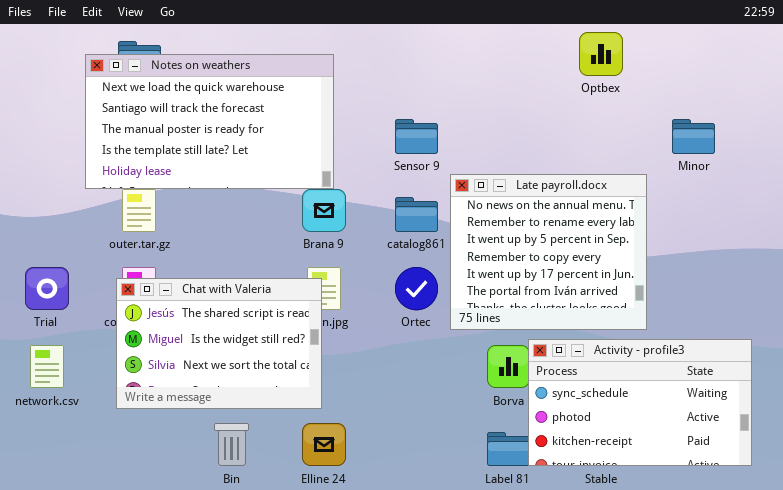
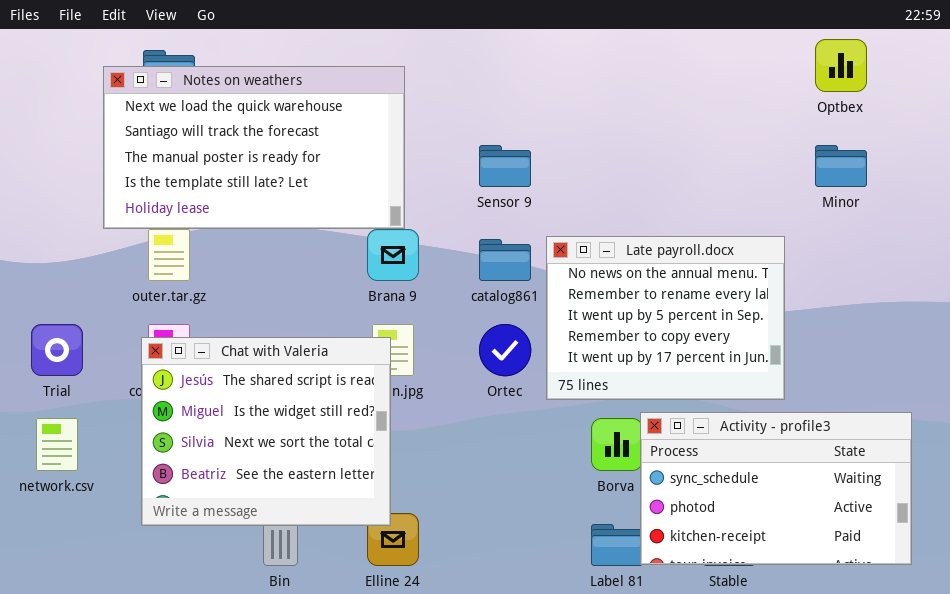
Optbex: [579,32,623,76] -> [815,39,867,92], moved
Late payroll.docx: [450,174,647,330] -> [546,236,785,400], resized
Chat with Valeria: [116,278,322,409] -> [141,337,391,526], resized

